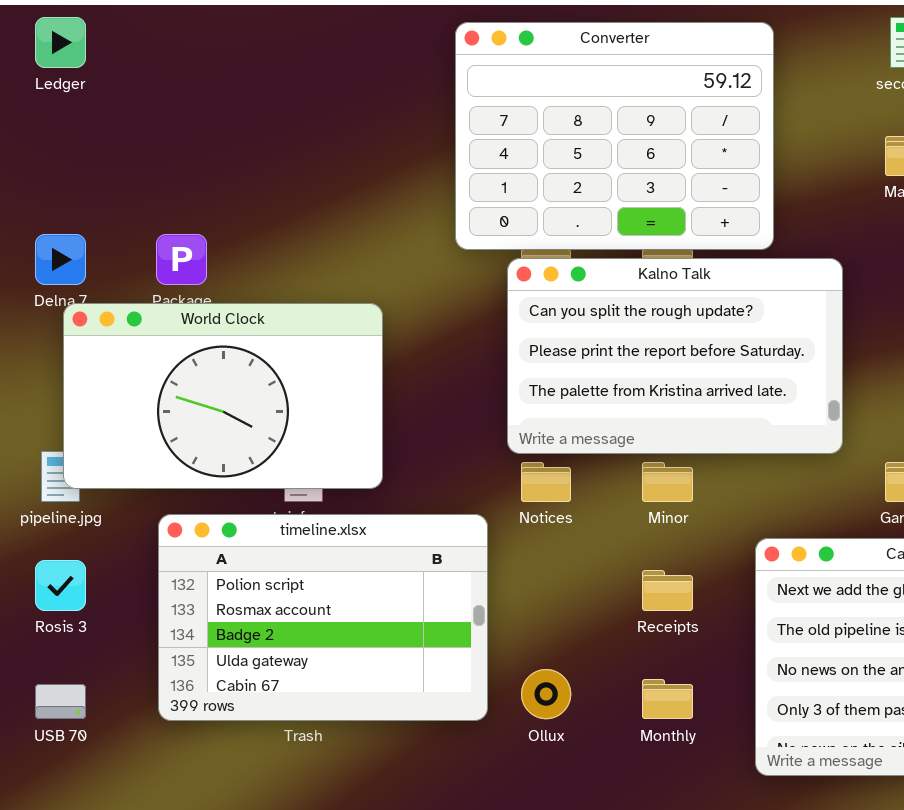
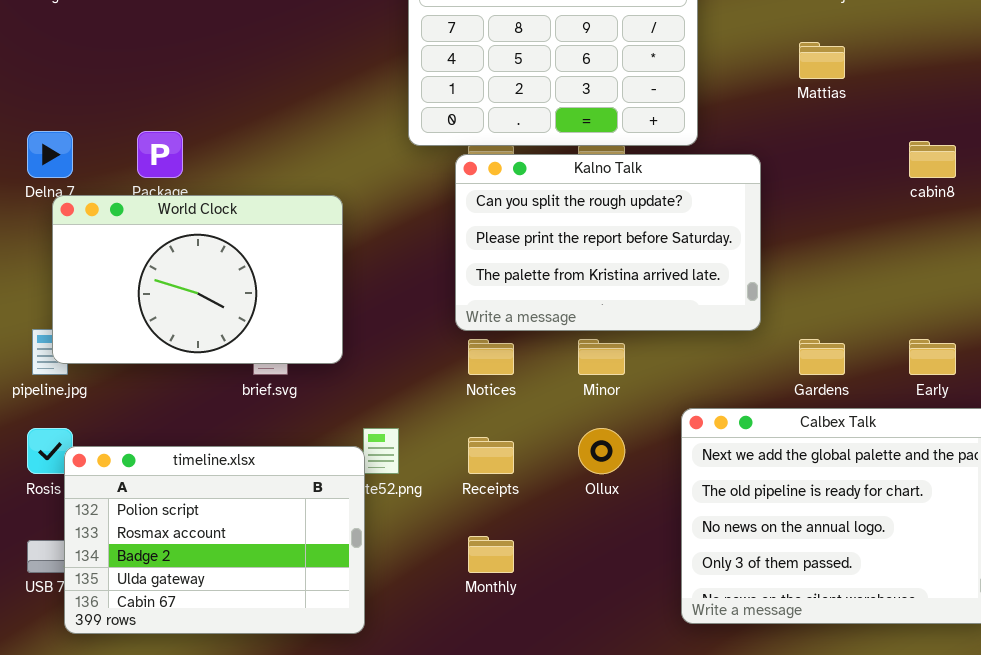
timeline.xlsx: [158,514,488,721] -> [64,446,365,634], moved
Receipts: [642,570,693,611] -> [468,437,514,474], moved
Ollux: [521,669,571,719] -> [578,428,625,474], moved
Monthly: [642,679,693,719] -> [468,536,514,573], moved

